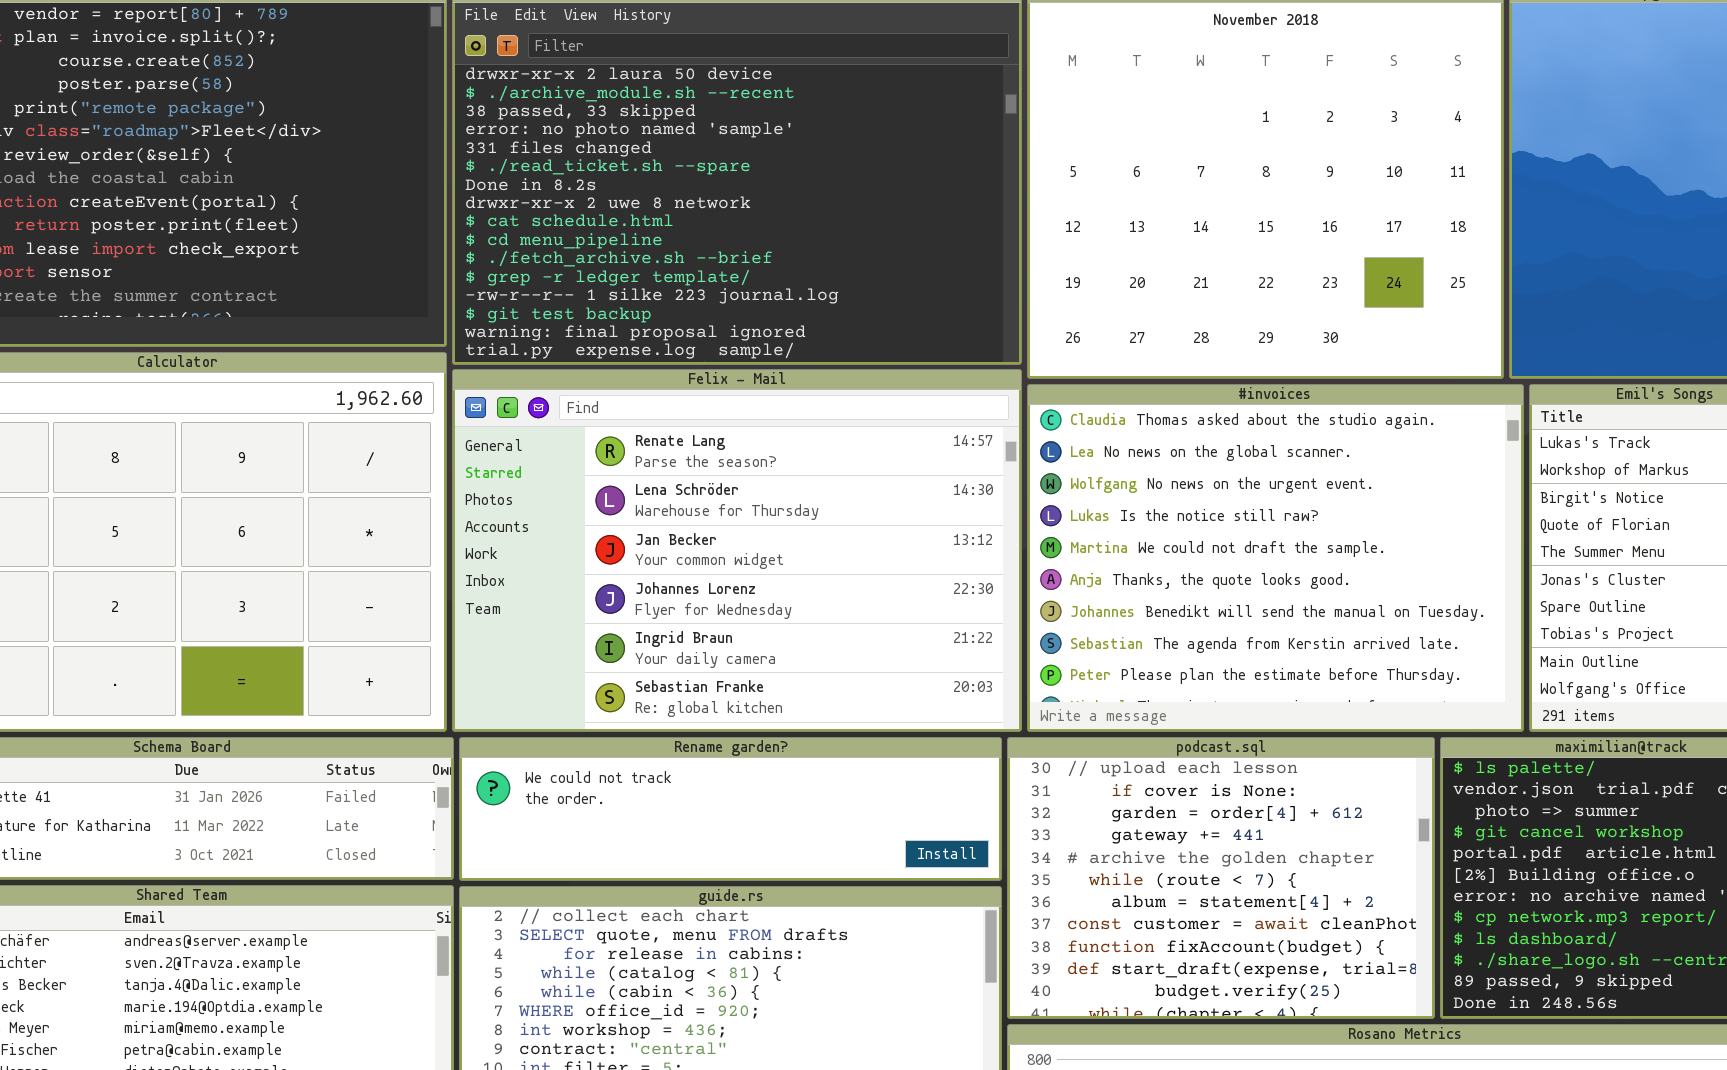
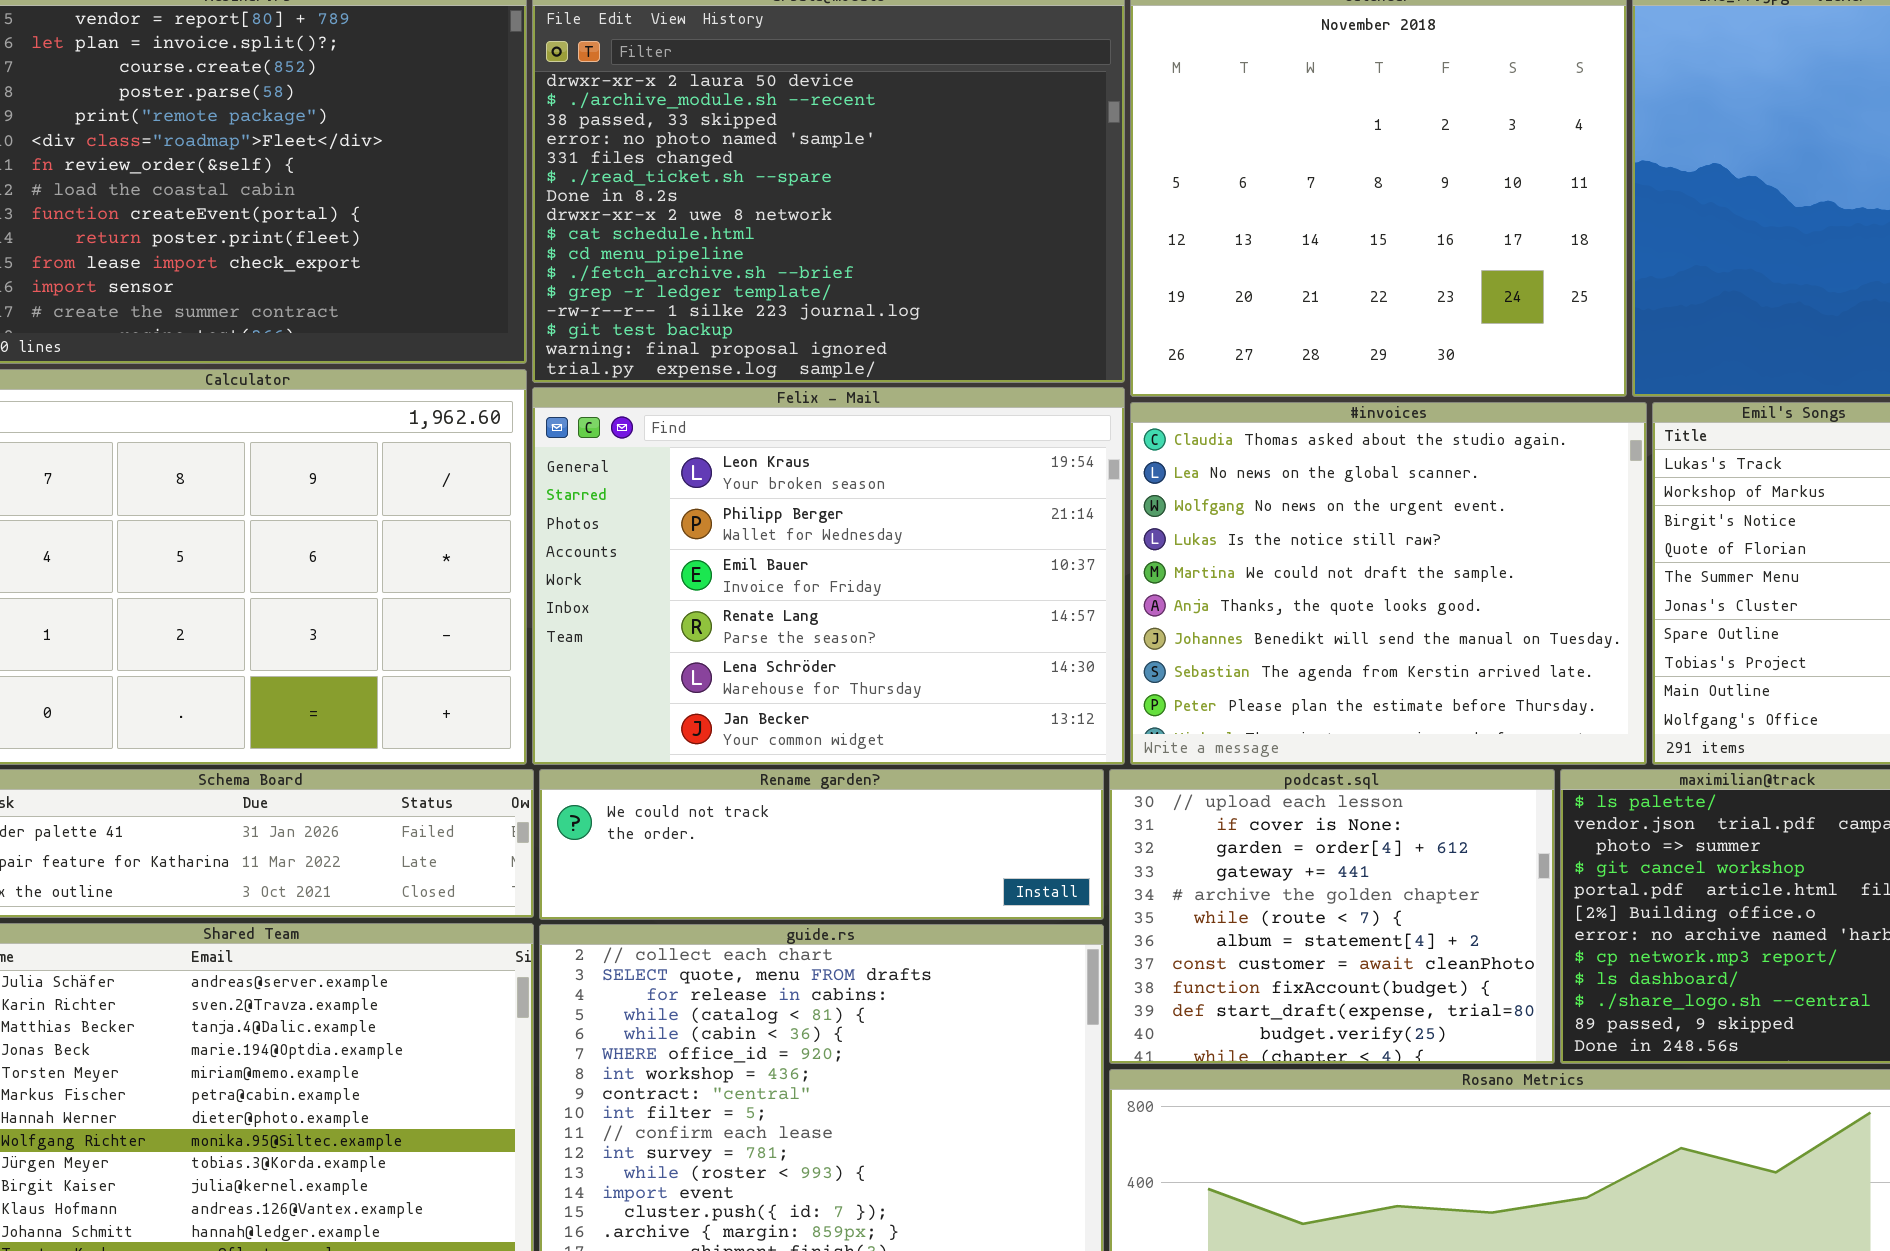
Felix - Mail: [452,369,1022,732] -> [532,387,1125,765], scrolled up 3 rows

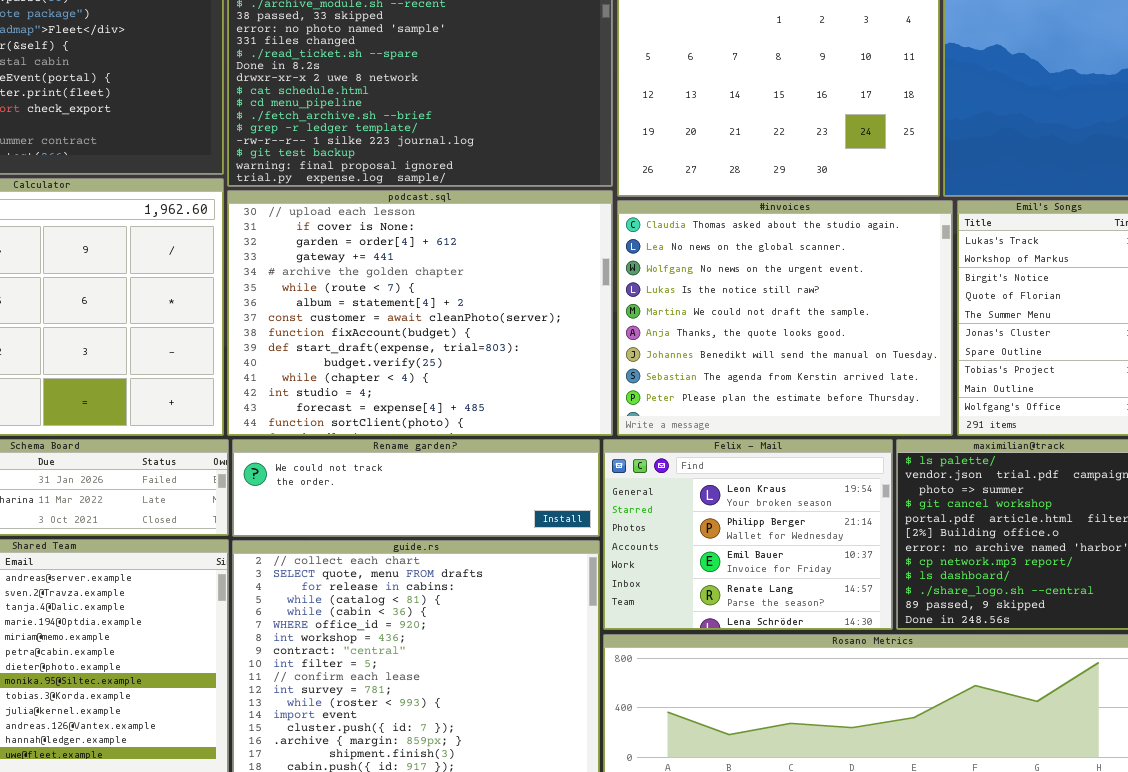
Felix - Mail: [532,387,1125,765] -> [603,439,893,630], moved, resized
podcast.sql: [1109,769,1555,1064] -> [227,190,613,436], moved, resized

